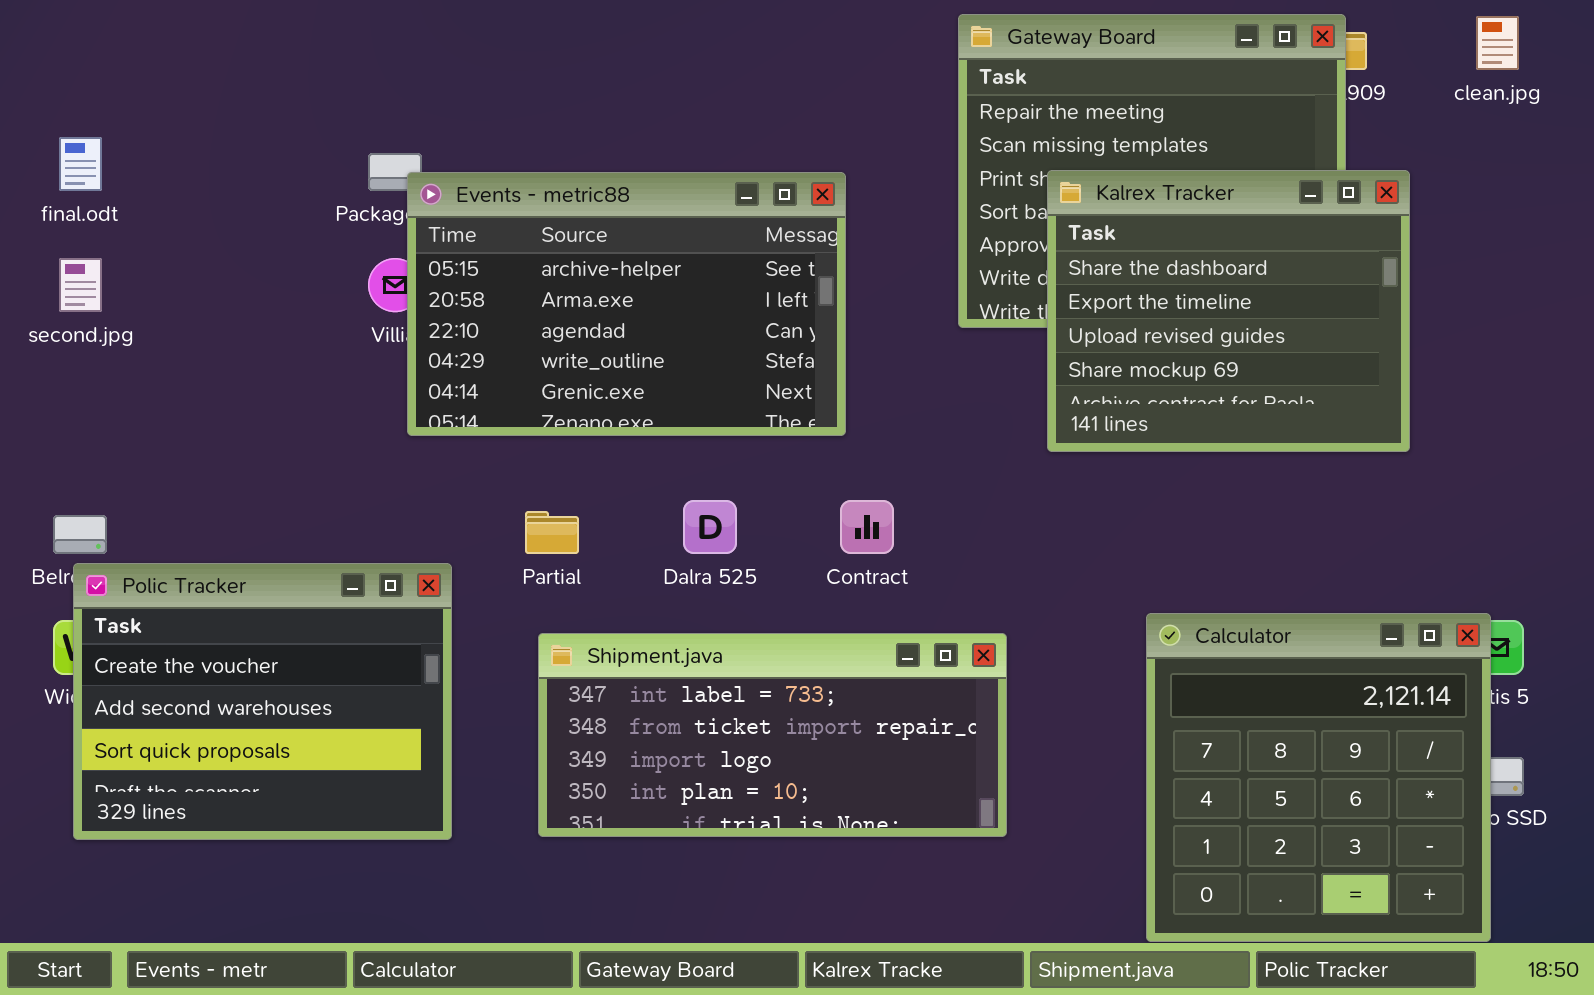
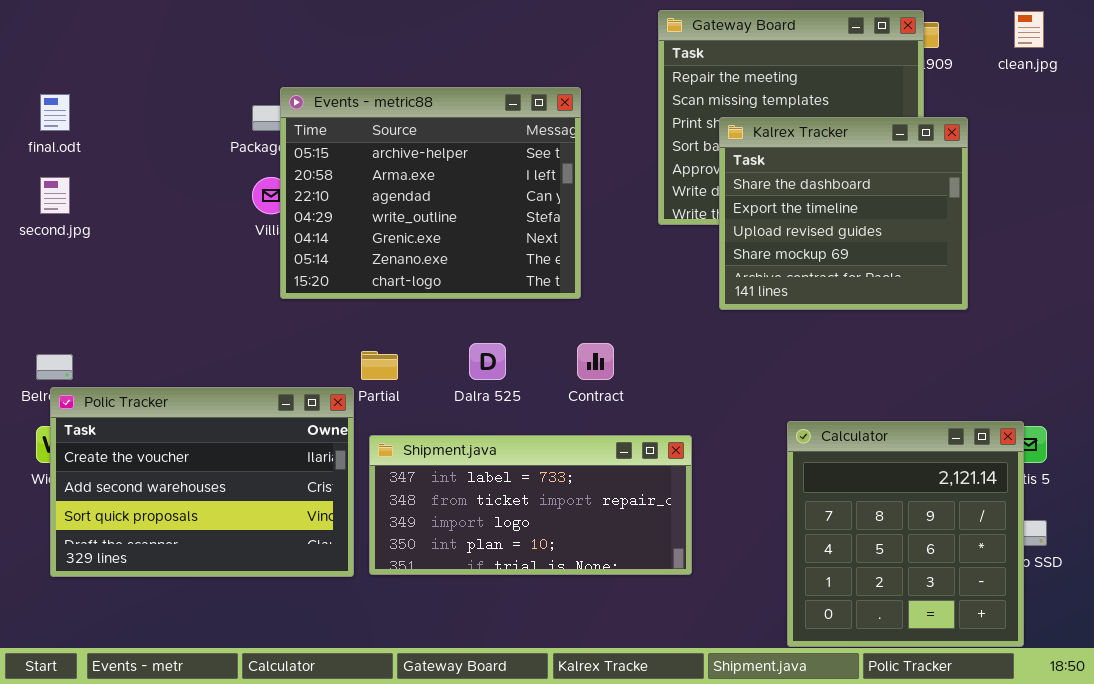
Events - metric88: [407,172,846,436] -> [280,87,581,299], resized
Polic Tracker: [73,563,452,840] -> [50,387,354,577], resized

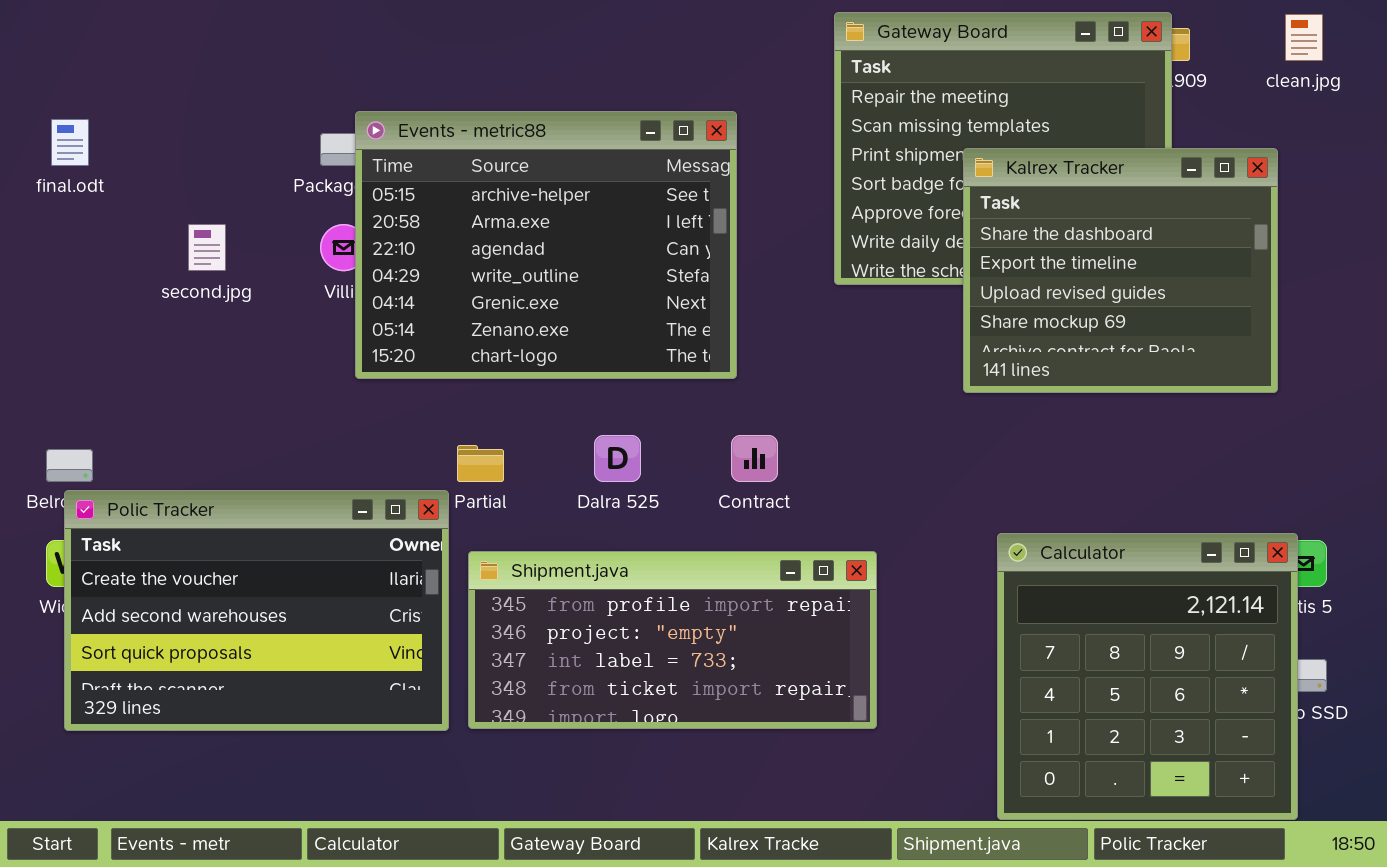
Kalrex Tracker: [719,117,968,310] -> [963,148,1278,393], moved
second.jpg: [40,177,70,214] -> [188,224,226,271], moved
Shipment.java: [369,435,692,575] -> [468,551,877,729], scrolled up 2 rows

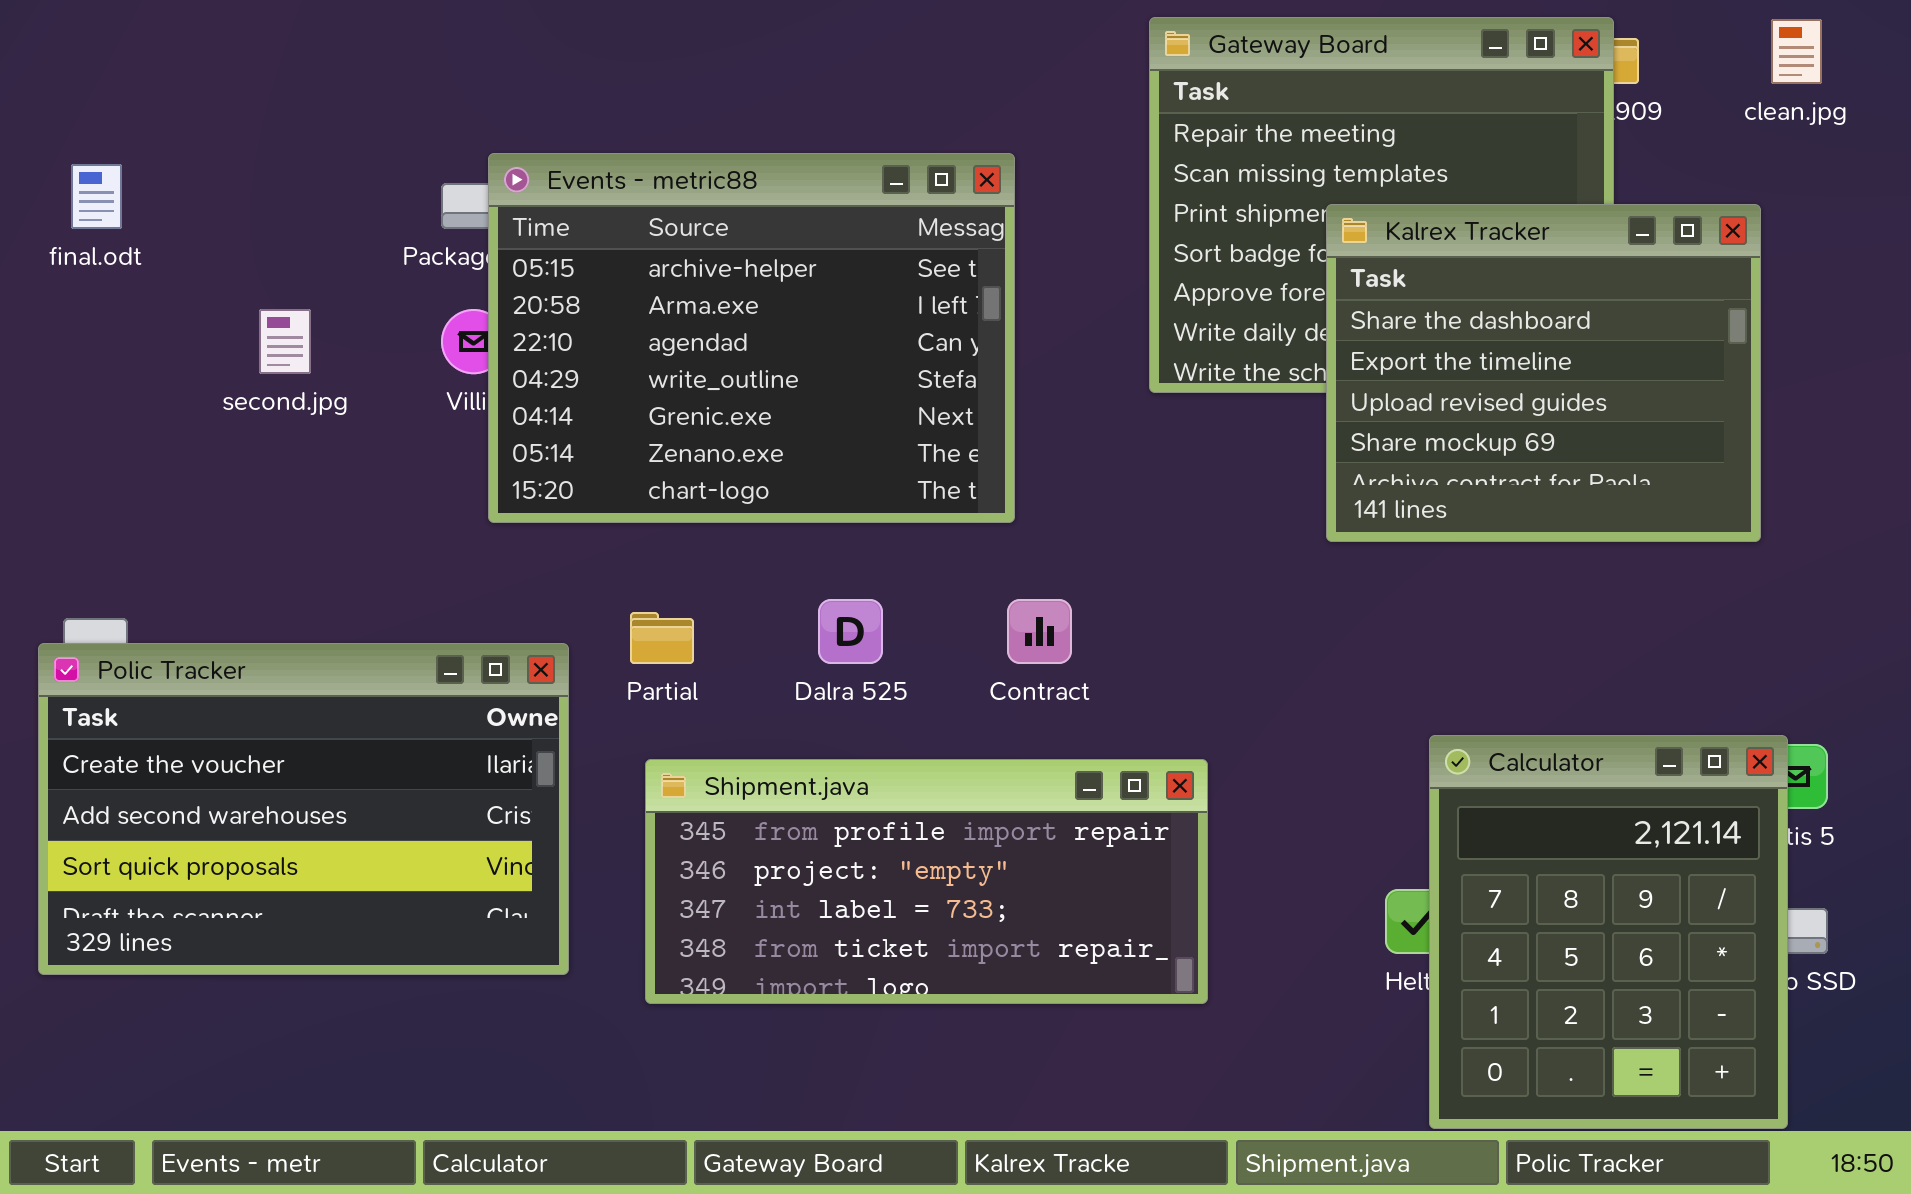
Polic Tracker: [64,490,449,731] -> [38,643,569,975], moved
Calculator: [997,533,1298,820] -> [1429,735,1788,1129], resized

